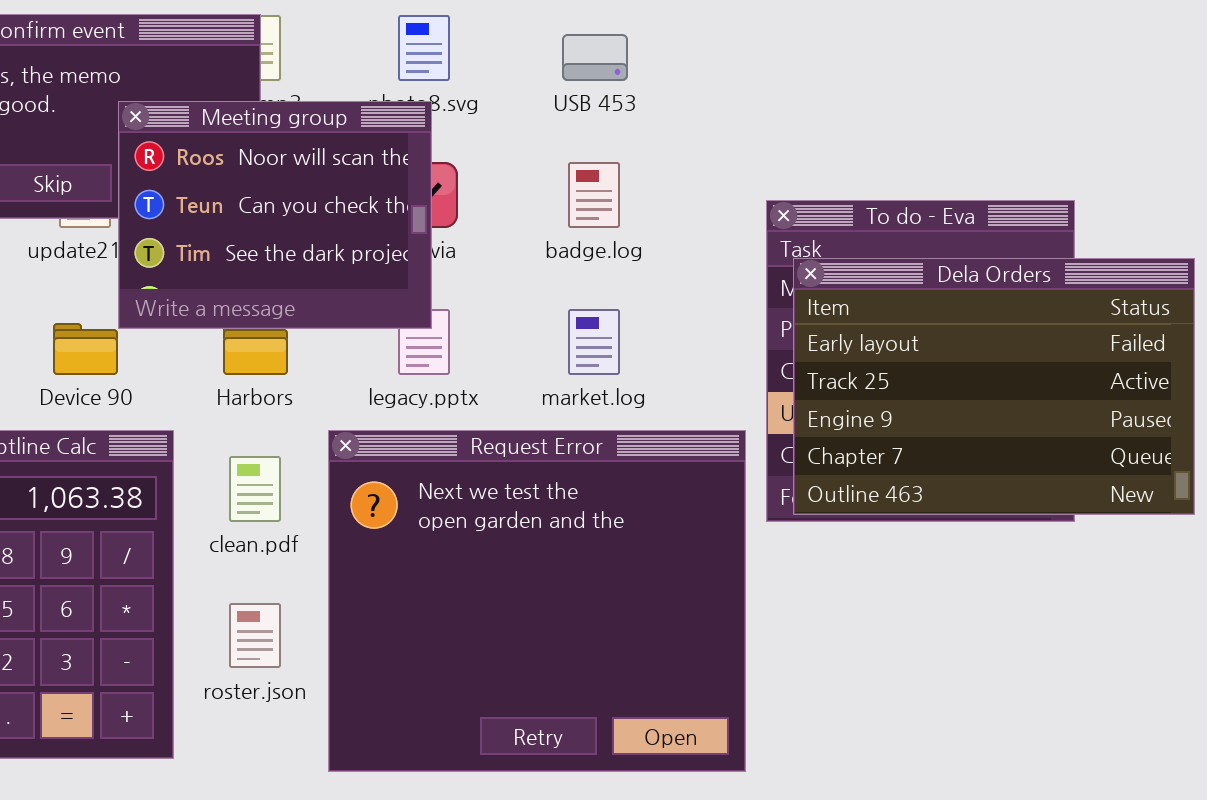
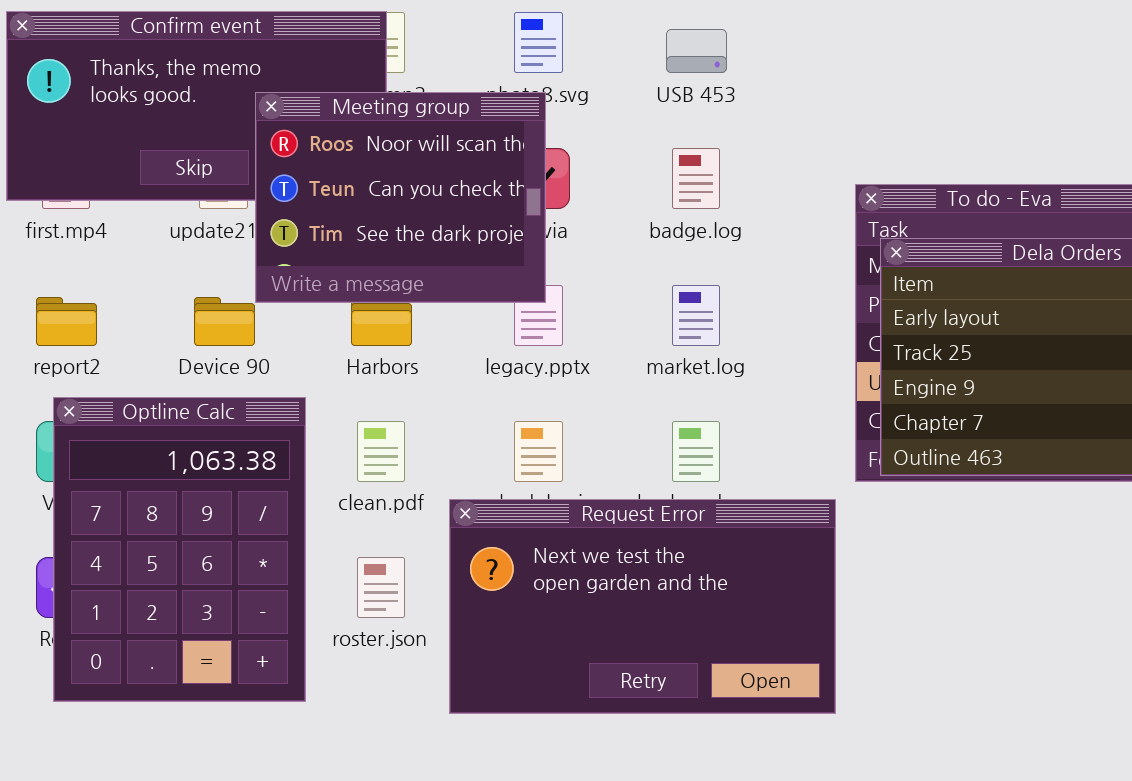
Request Error: [328,430,746,772] -> [449,499,836,714], resized

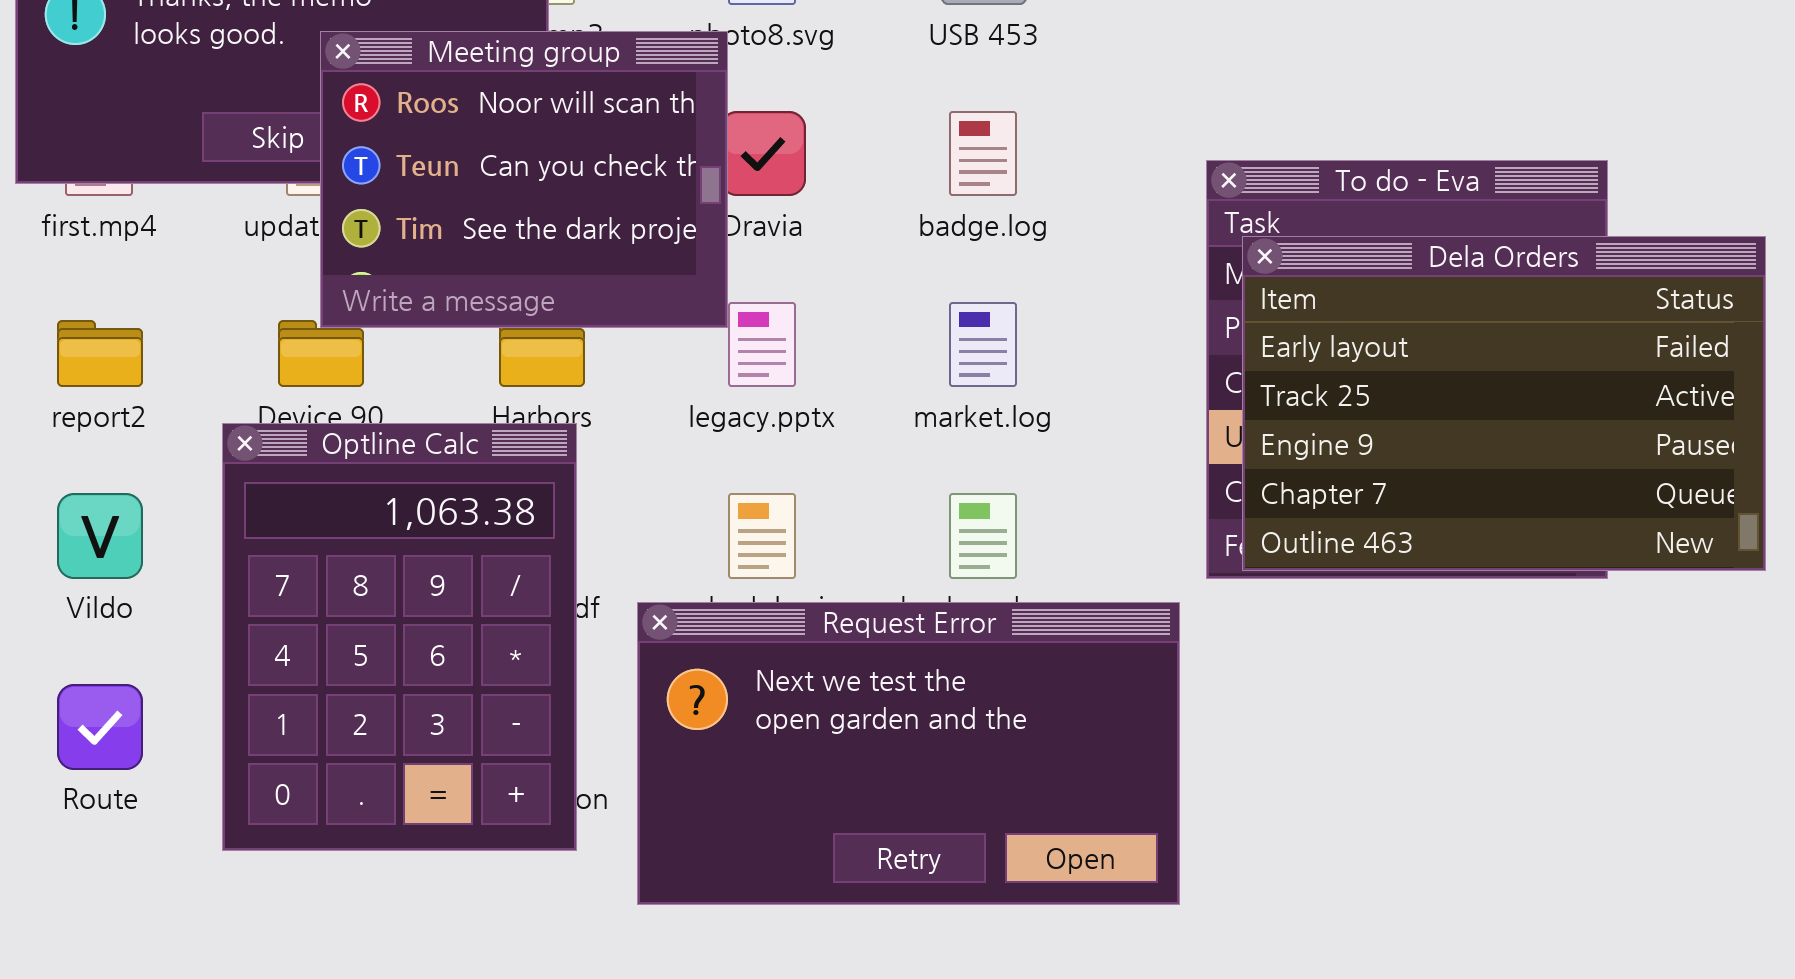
Meeting group: [255,92,546,303] -> [320,31,728,328], moved
Optline Calc: [53,397,306,702] -> [222,423,577,851], moved

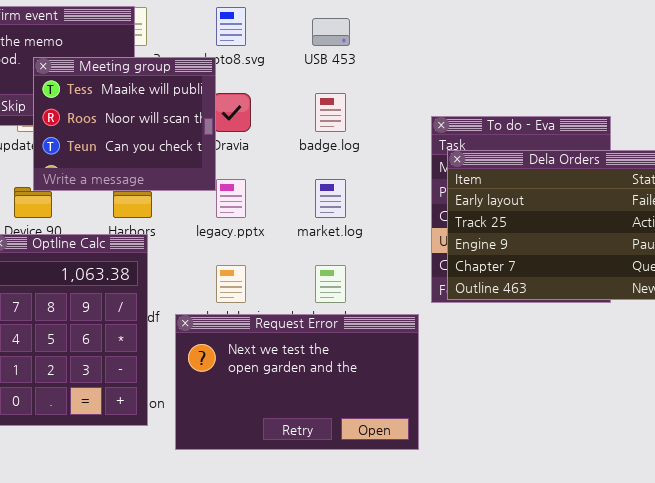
Meeting group: [320,31,728,328] -> [33,57,216,191], scrolled up 1 row

